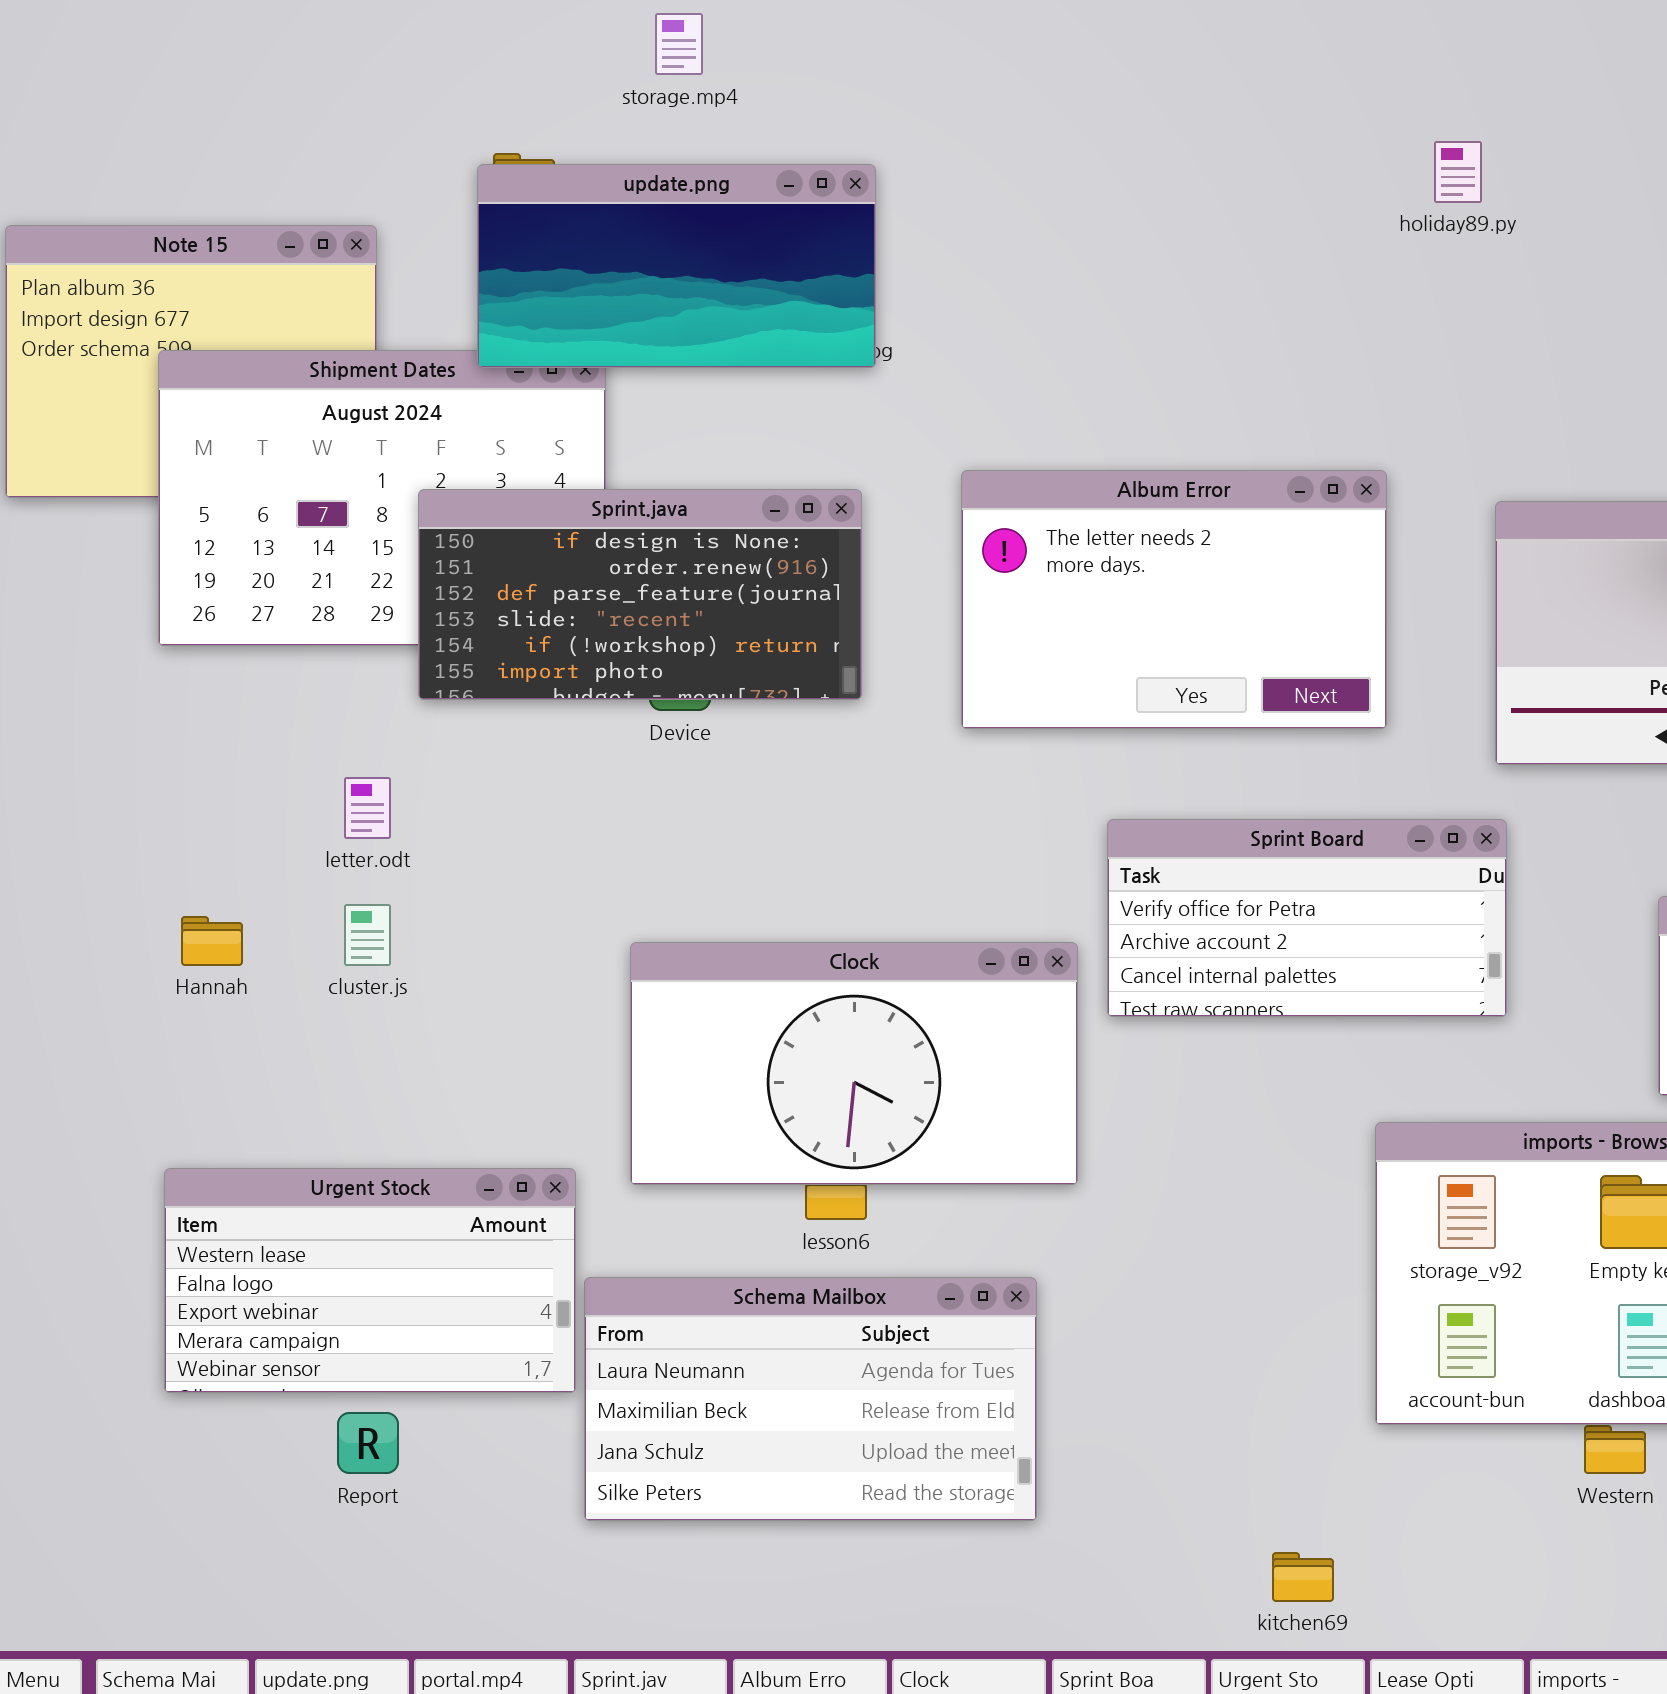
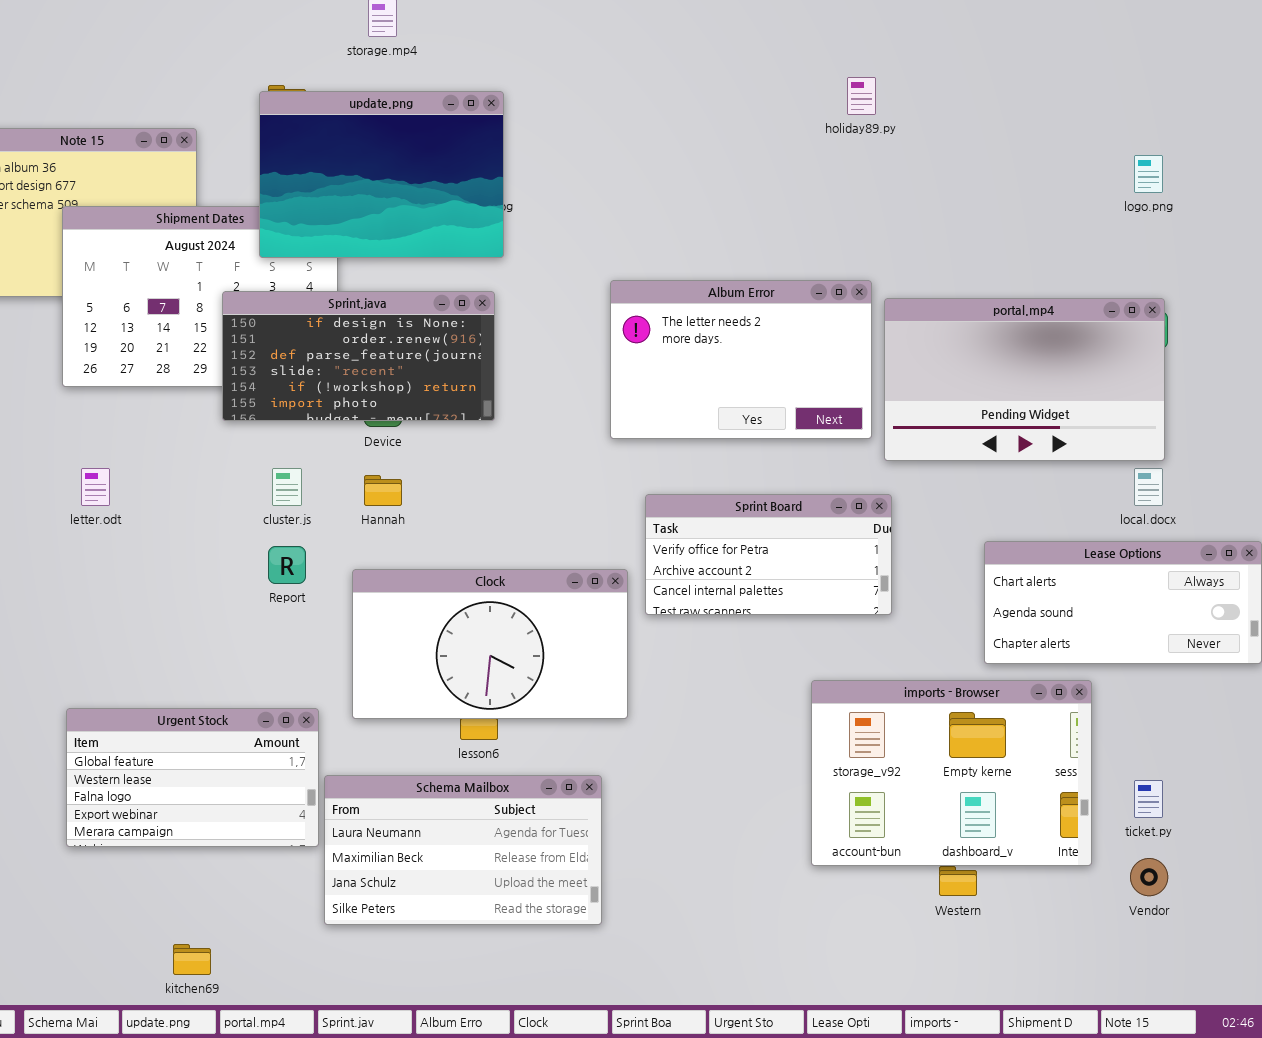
update.png: [477,164,876,368] -> [259,91,504,258], resized
Album Error: [961,470,1387,729] -> [610,280,872,439], moved
letter.odt: [344,777,391,839] -> [81,468,110,506], moved
cluster.js: [344,904,391,966] -> [272,468,302,506], moved
Hannah: [181,916,243,966] -> [364,475,402,506], moved
Urgent Stock: [164,1168,576,1393] -> [66,708,319,847], scrolled up 1 row
Report: [337,1412,399,1474] -> [268,546,306,584], moved
kitchen69: [1272,1552,1334,1602] -> [173,944,211,975], moved

